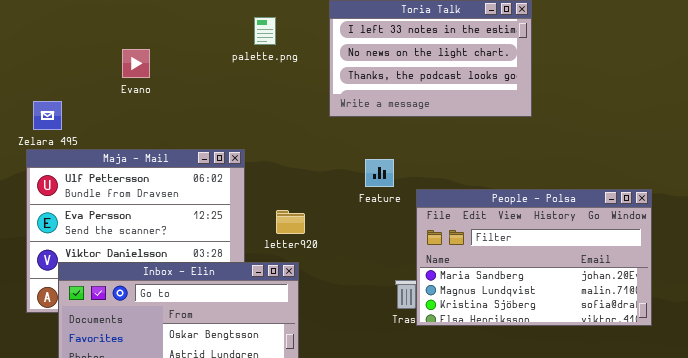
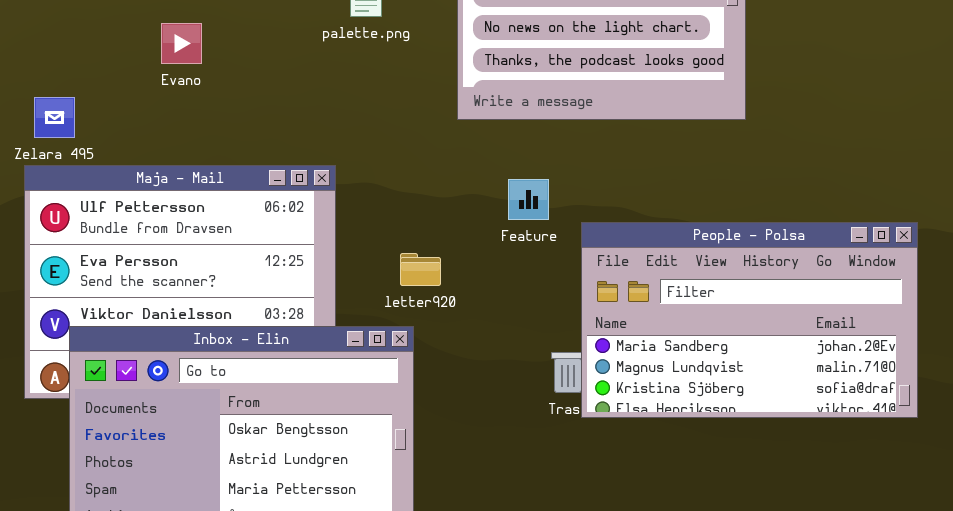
letter920: [276,210,305,234] -> [400,253,441,286], moved

